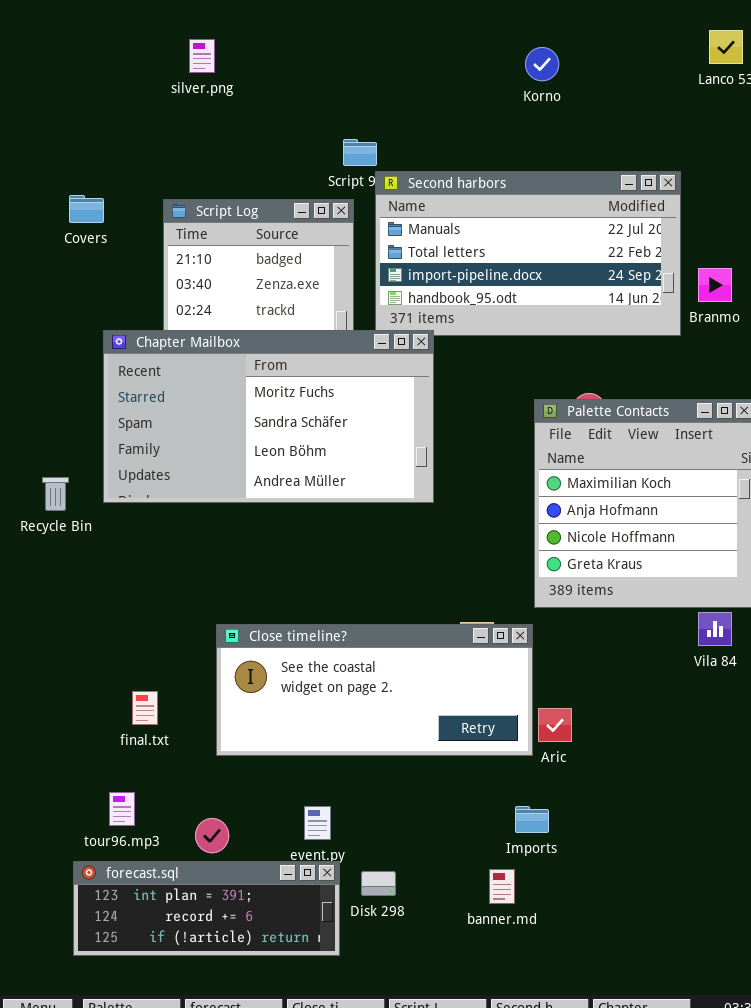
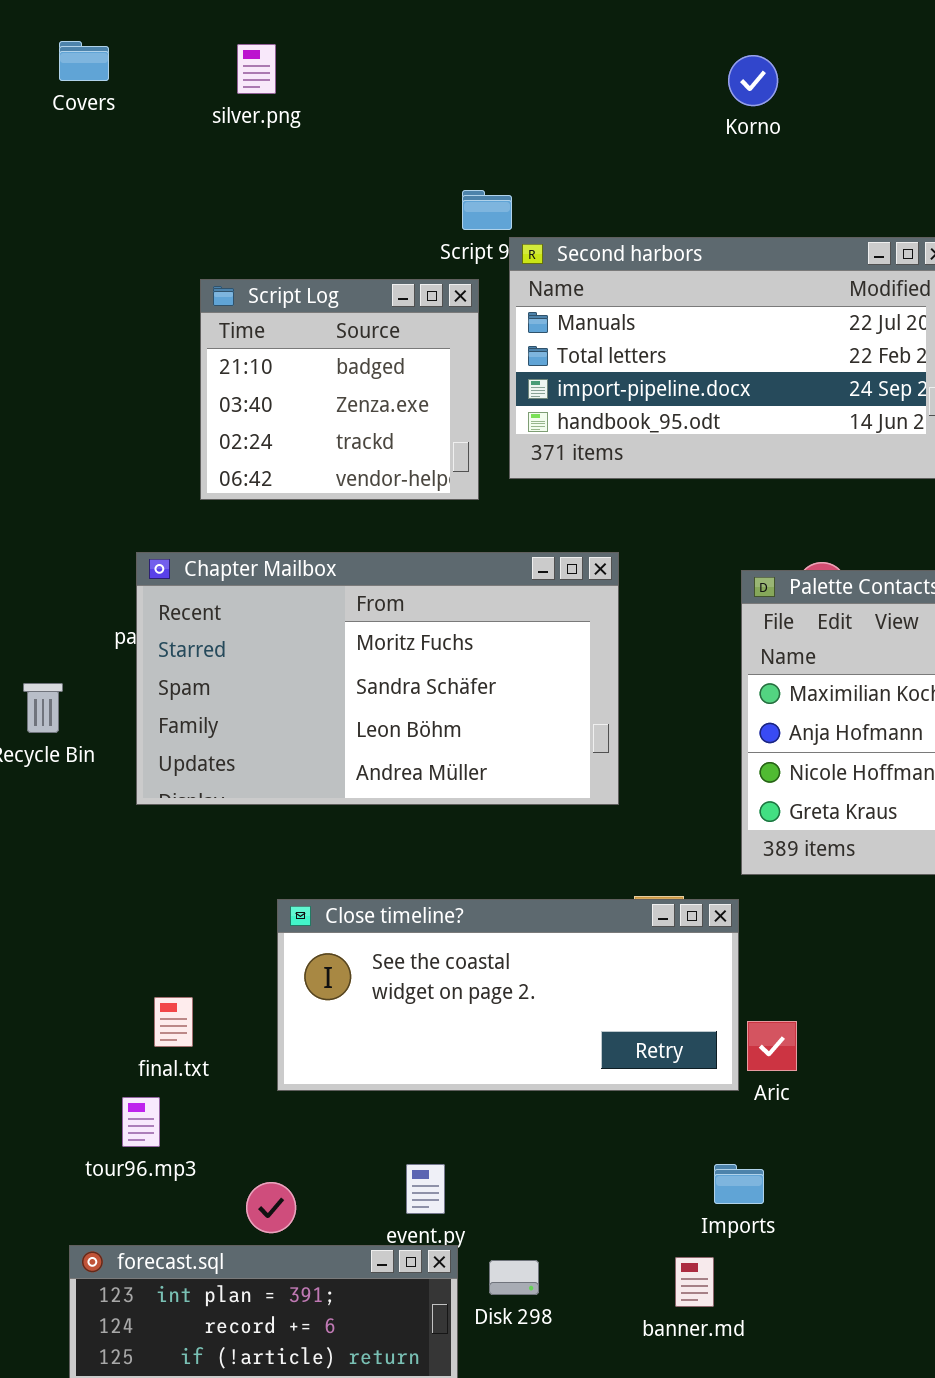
Covers: [69,195,104,223] -> [59,41,109,81], moved
Chapter Mailbox: [103,330,434,503] -> [136,552,619,805], moved
tour96.mp3: [109,792,135,826] -> [122,1097,160,1147], moved

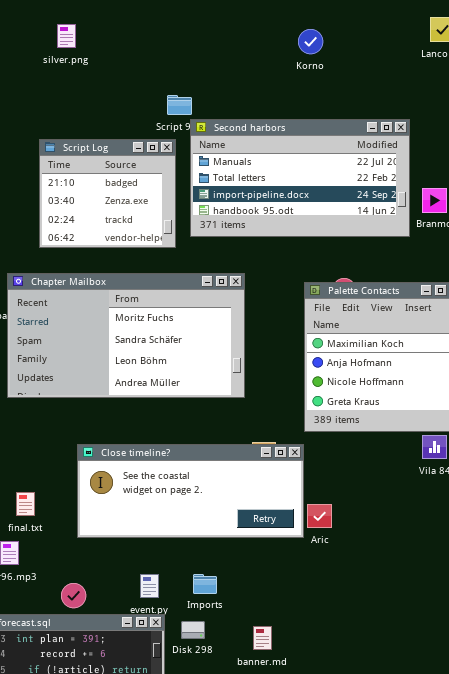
Imports: [714,1164,764,1204] -> [193,574,217,594], moved
banner.md: [675,1257,714,1307] -> [253,626,272,650], moved

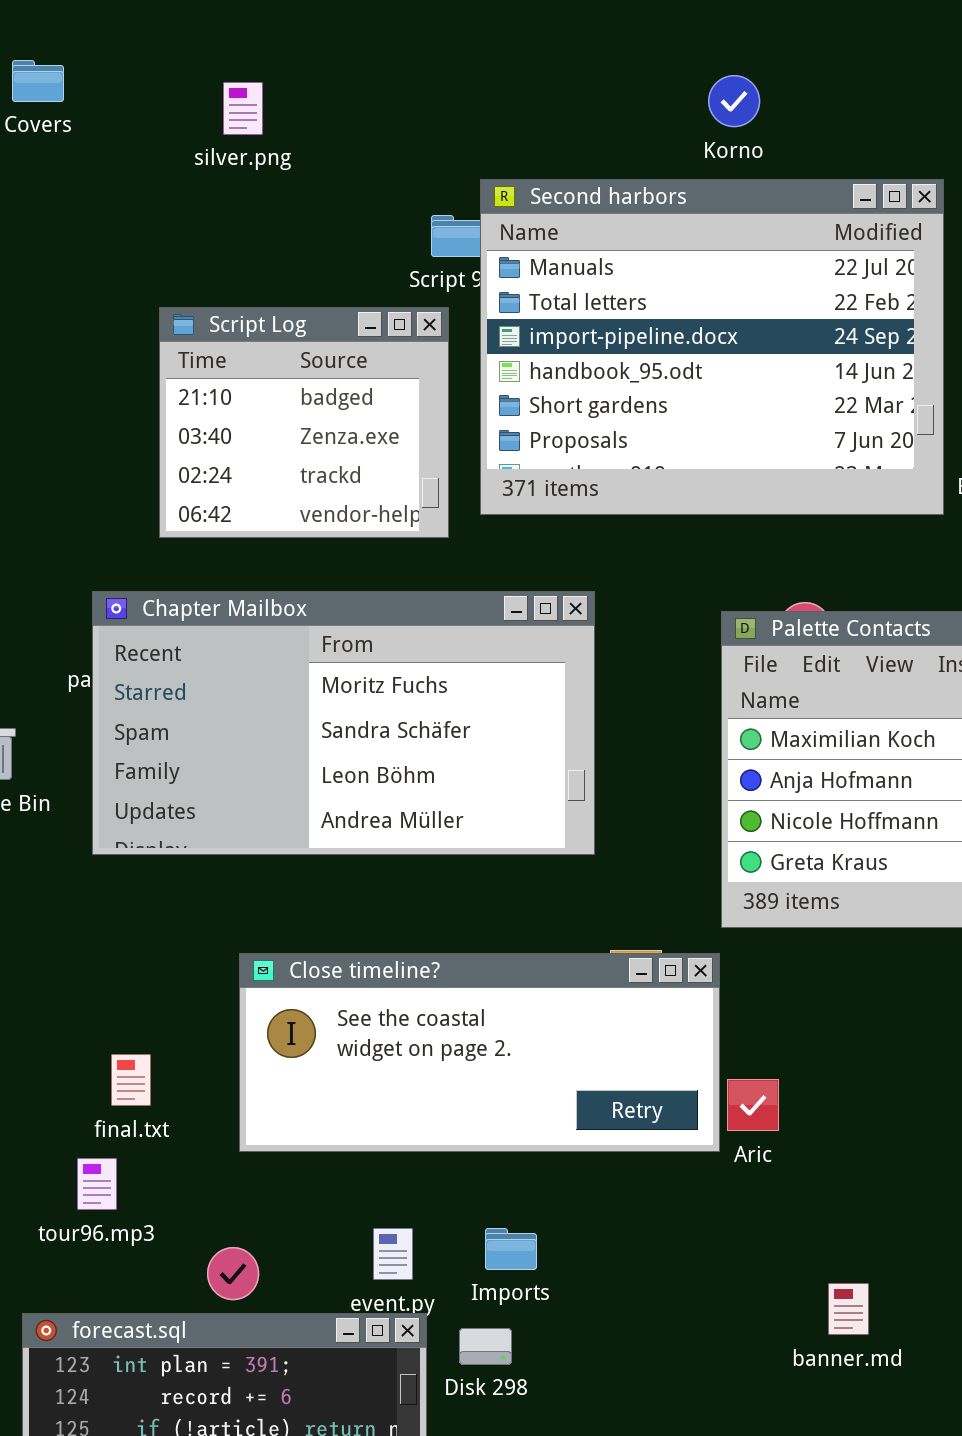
silver.png: [57,24,76,48] -> [223,82,263,135], moved
Second harbors: [190,119,410,237] -> [480,179,944,515], resized
banner.md: [253,626,272,650] -> [828,1283,869,1335], moved

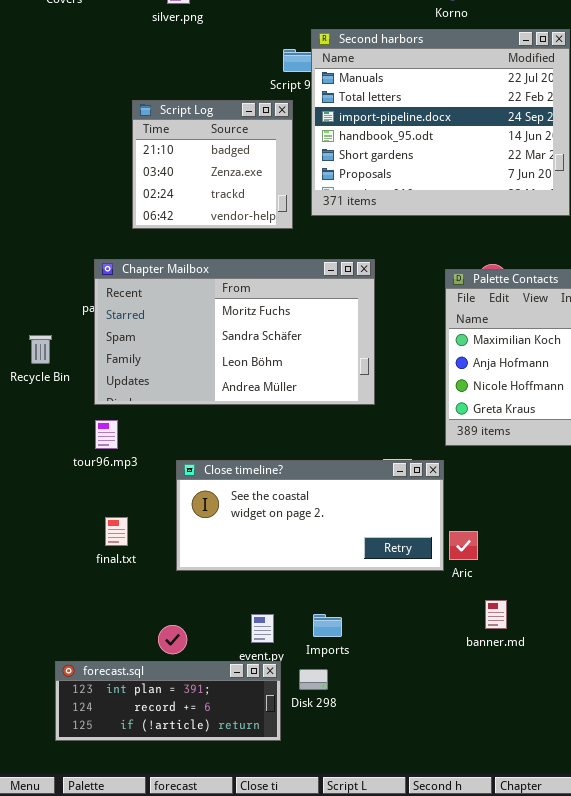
tour96.mp3: [77,1158,117,1210] -> [95,420,118,449], moved
banner.md: [828,1283,869,1335] -> [485,600,507,629], moved

